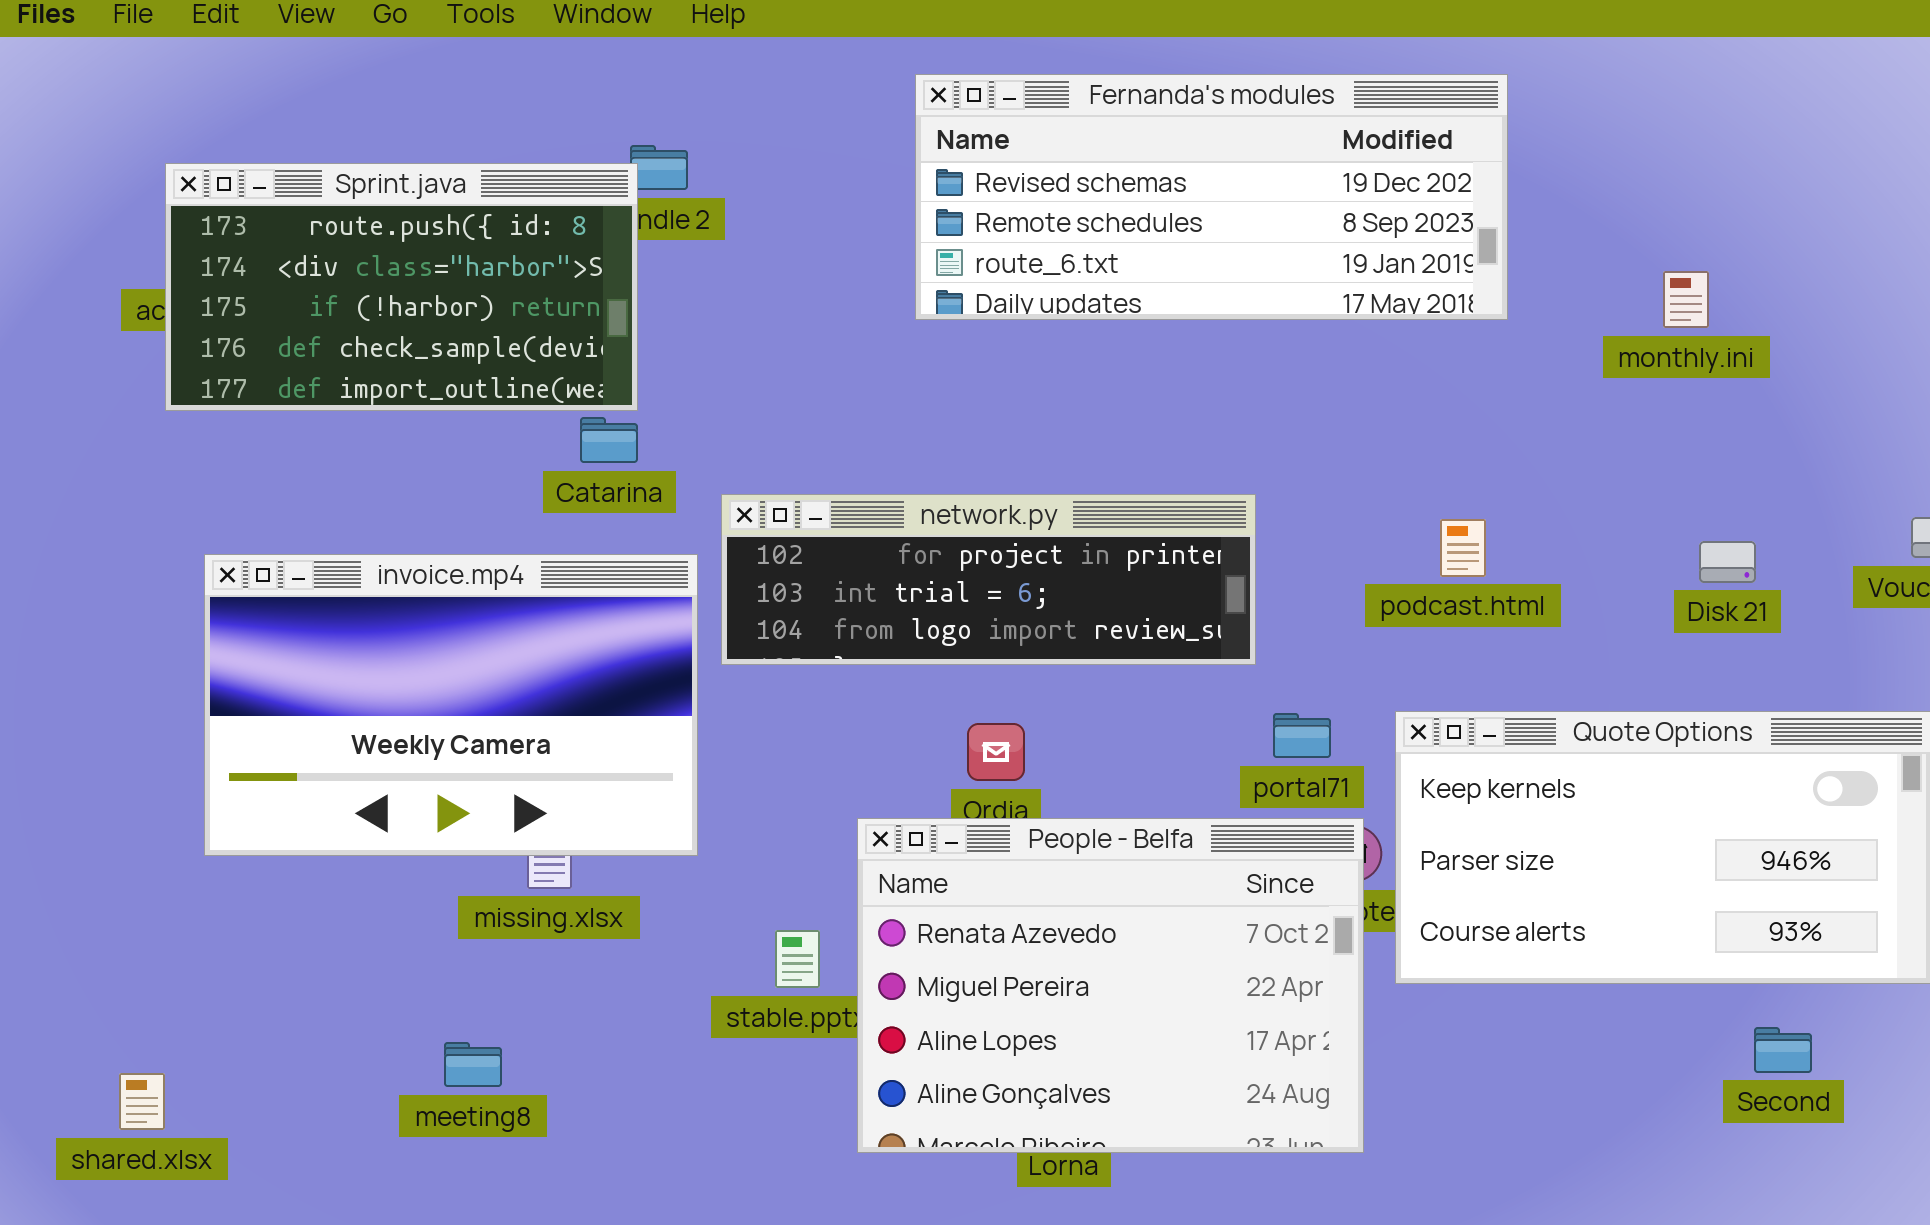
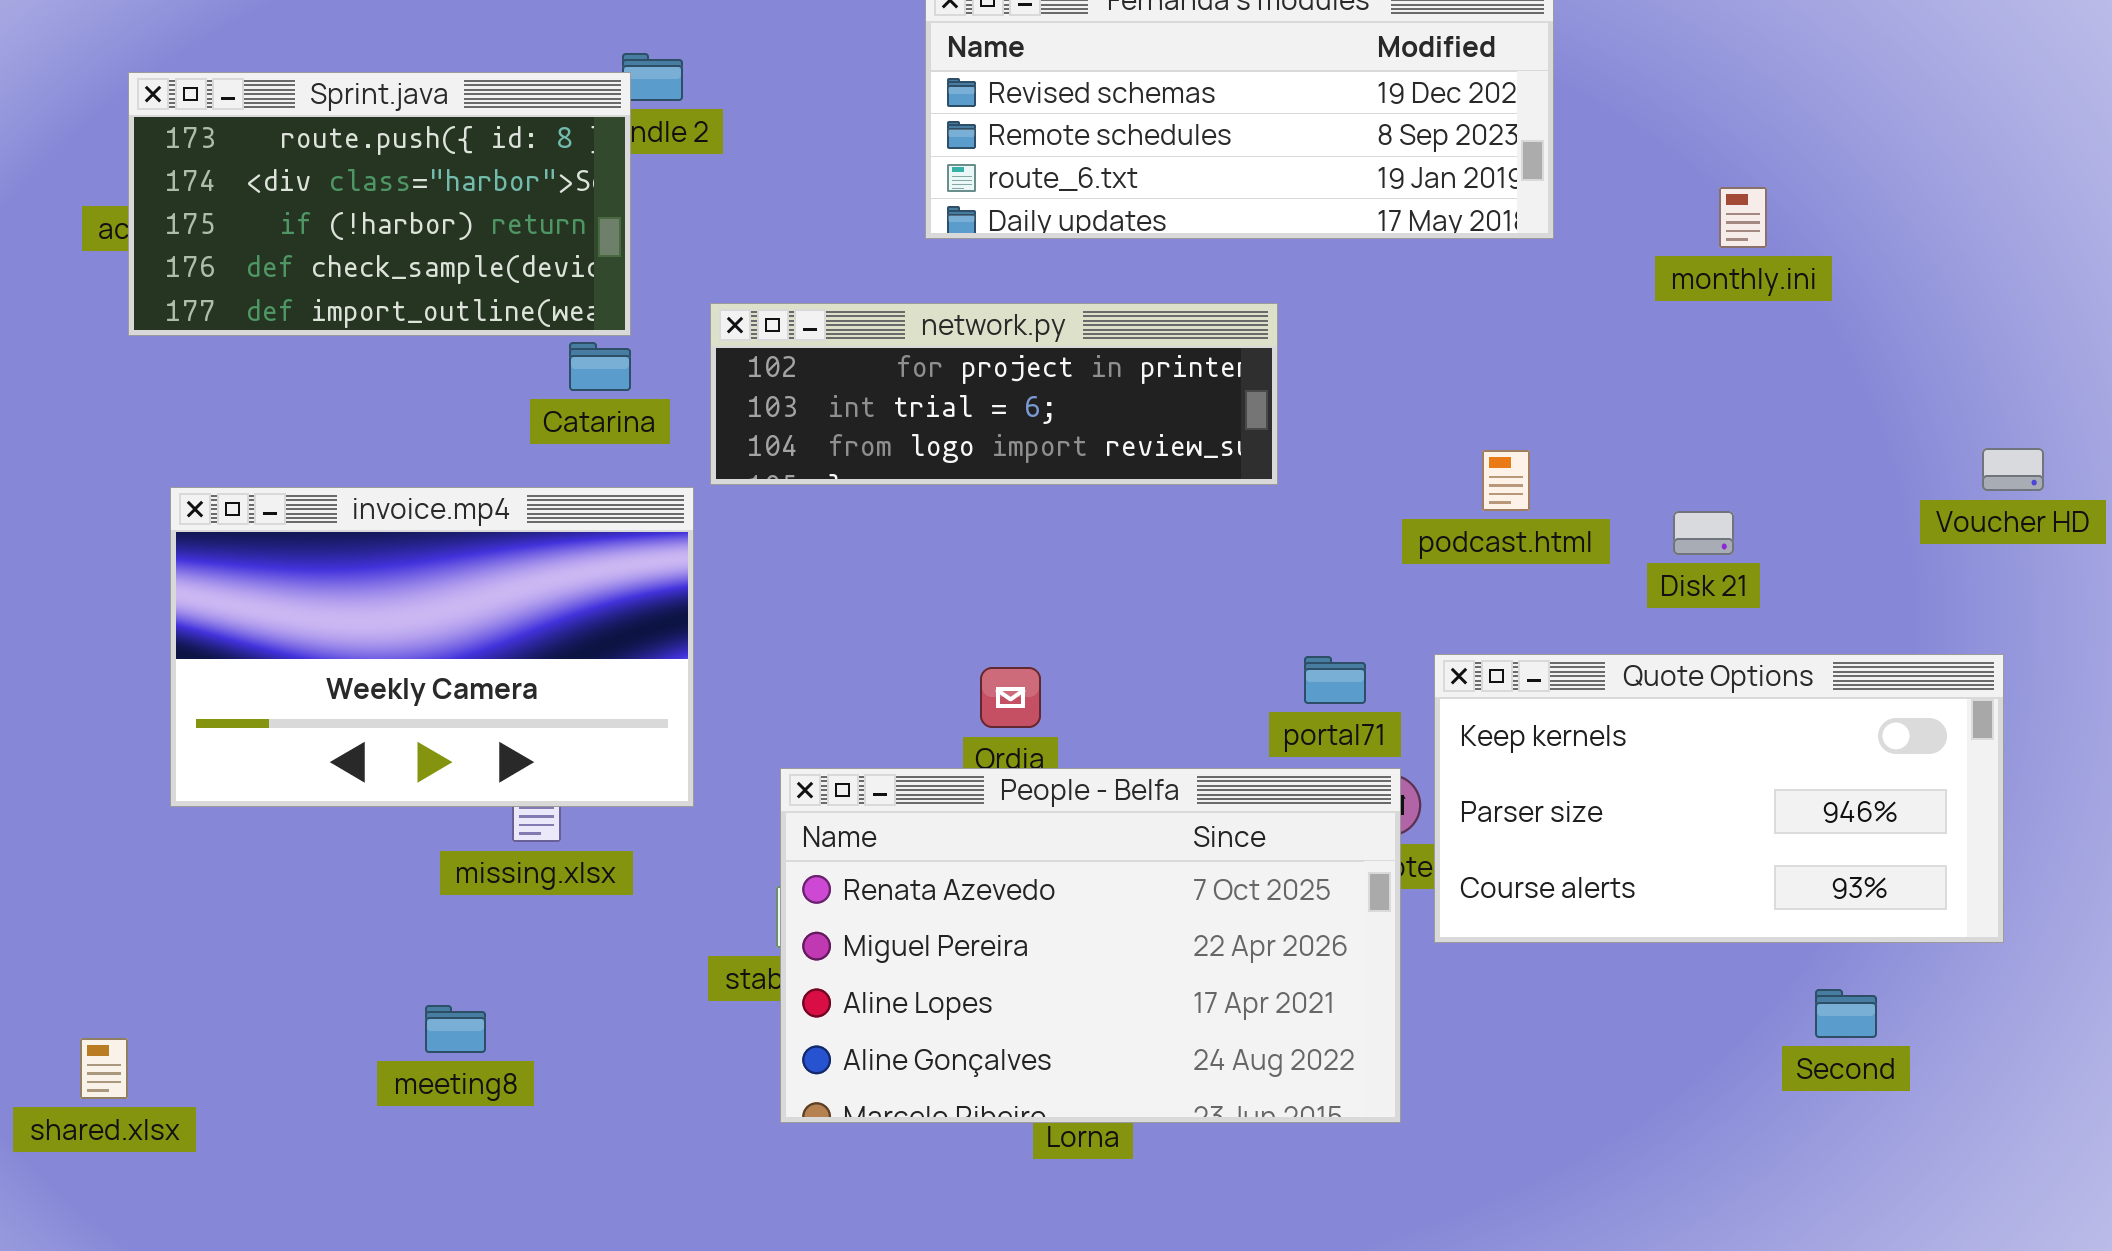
network.py: [721,494,1256,665] -> [710,303,1278,485], moved
Disk 21: [1699,541,1756,583] -> [1673,511,1734,555], moved
People - Belfa: [857,818,1364,1153] -> [780,768,1401,1123], resized

